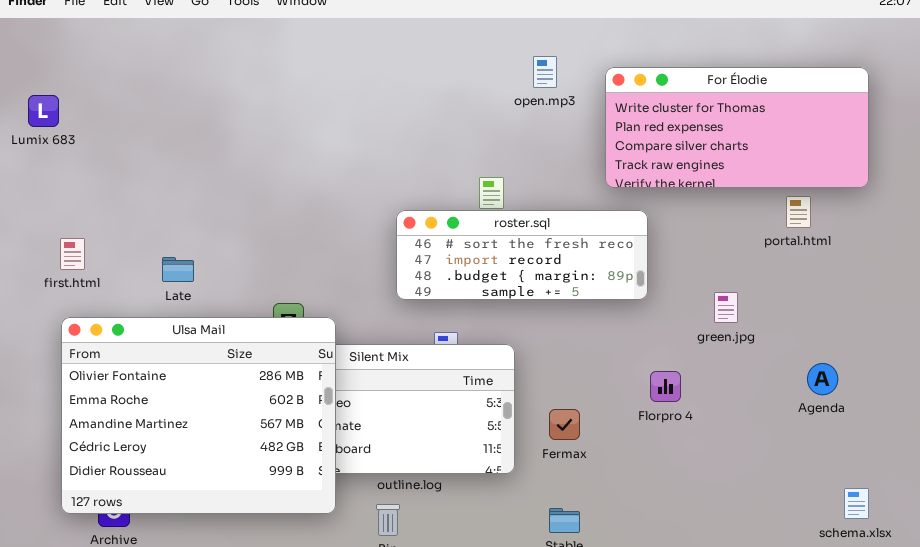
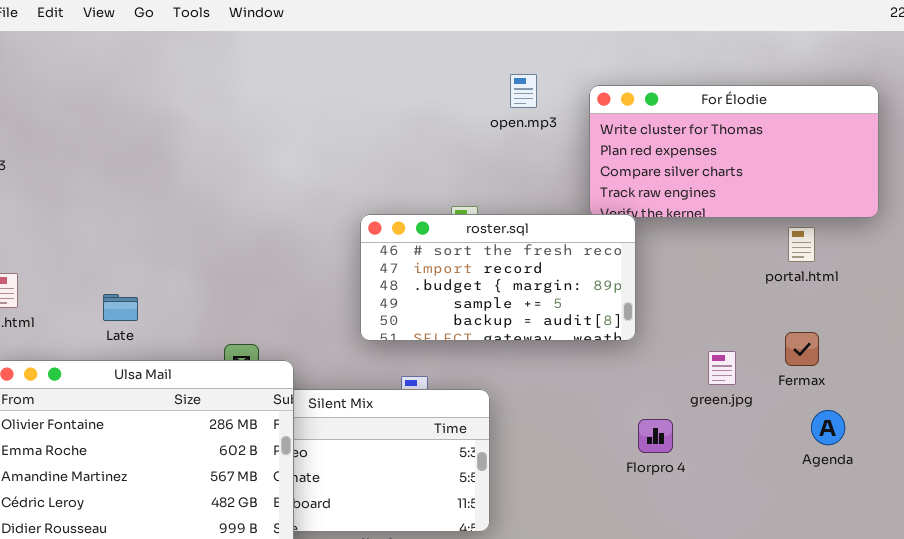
roster.sql: [396,210,648,300] -> [360,214,636,341], resized
green.jpg: [714,292,738,323] -> [708,351,736,385], moved
Fermax: [549,409,580,440] -> [785,332,819,366], moved

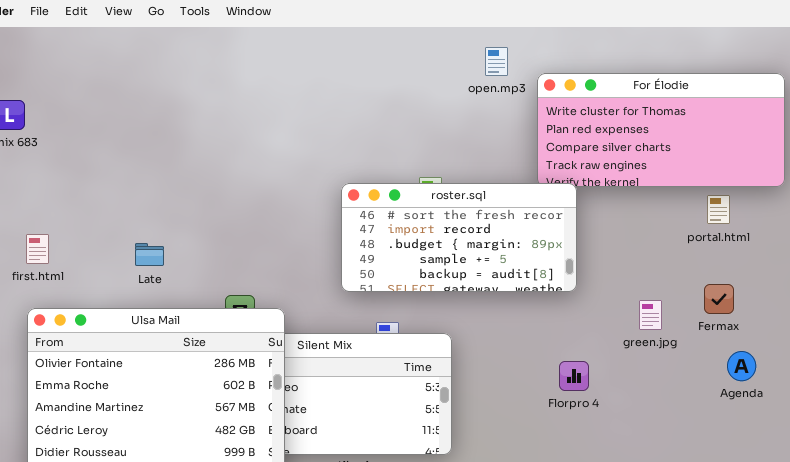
open.mp3: [510,74,537,108] -> [485,47,508,76], moved
Late: [103,294,138,321] -> [135,243,164,266], moved
Florpro 4: [638,419,673,453] -> [559,361,589,391], moved

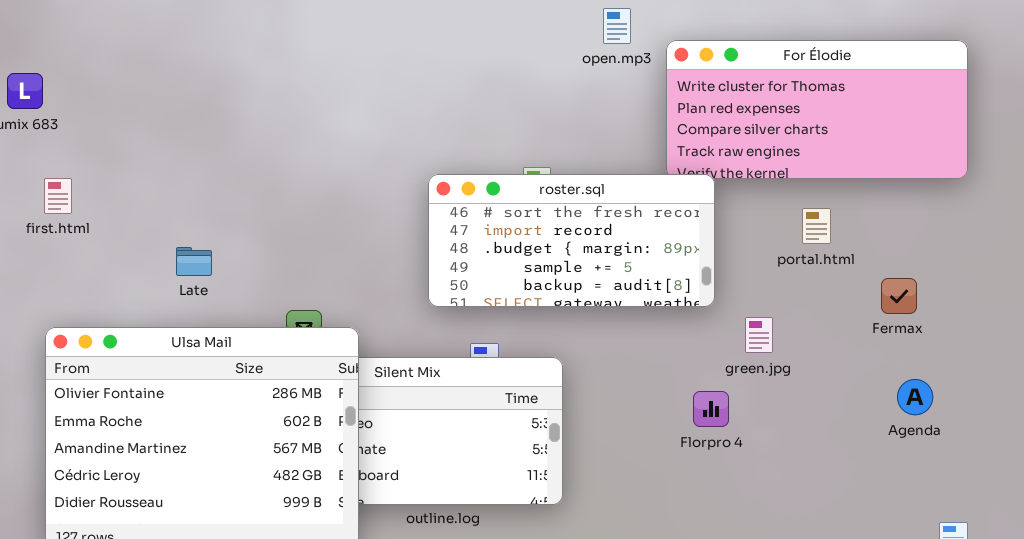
portal.html: [707,195,730,224] -> [802,208,831,244], moved
first.html: [26,234,49,264] -> [44,178,72,214], moved
Fermax: [704,284,734,314] -> [881,278,917,314], moved
green.jpg: [639,300,662,330] -> [745,317,773,353], moved

